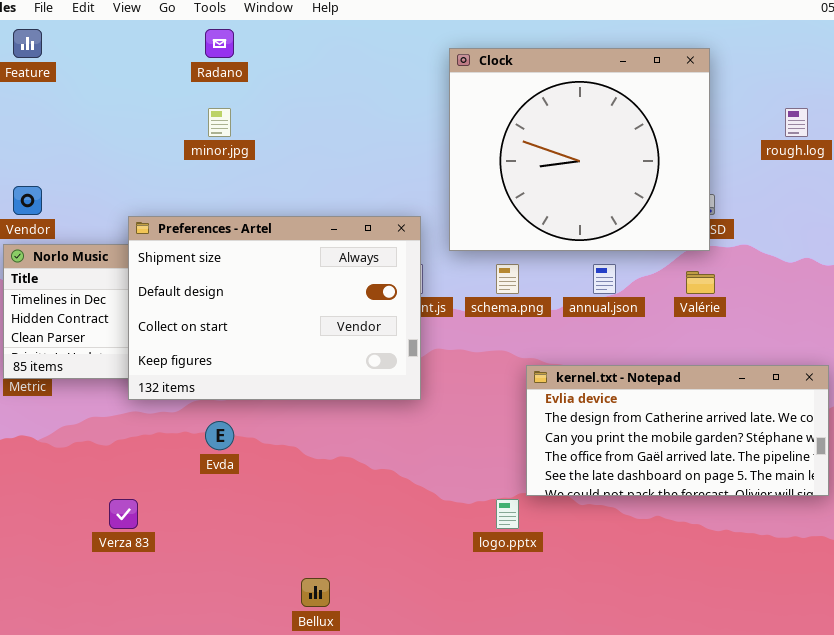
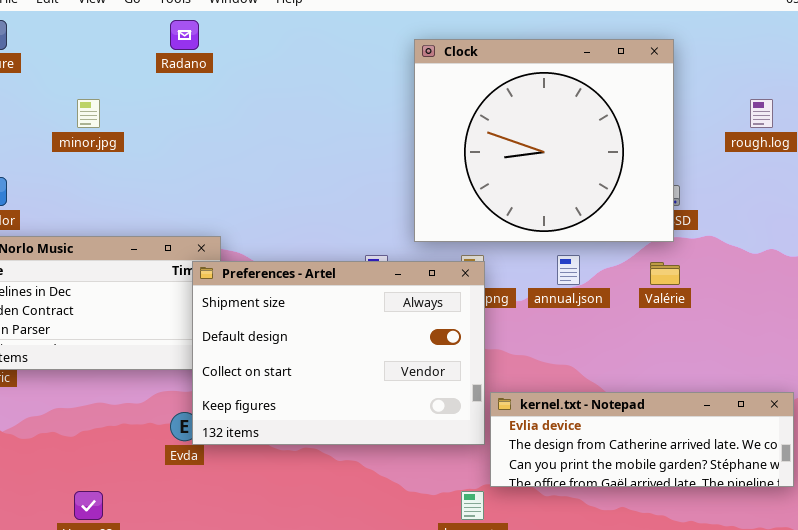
minor.jpg: [208,108,231,137] -> [77,99,100,128], moved
Preferences - Artel: [128,216,421,400] -> [192,261,485,445], moved
kernel.txt - Notepad: [526,365,829,496] -> [490,392,794,487], resized

